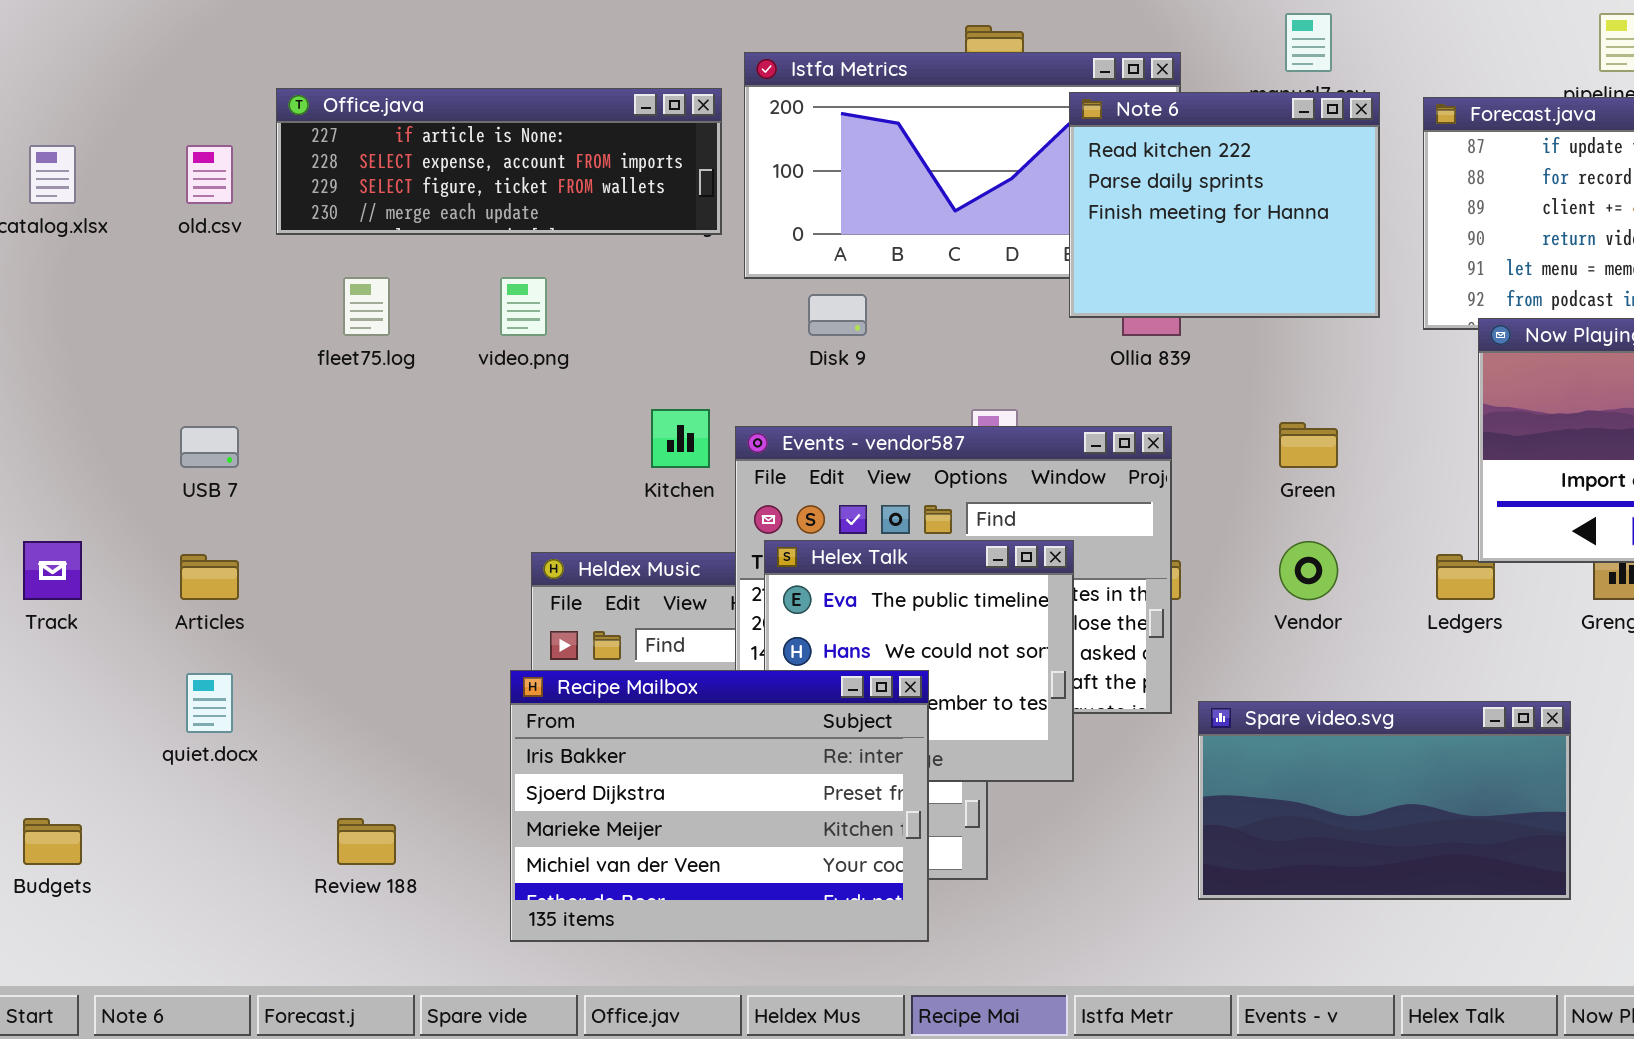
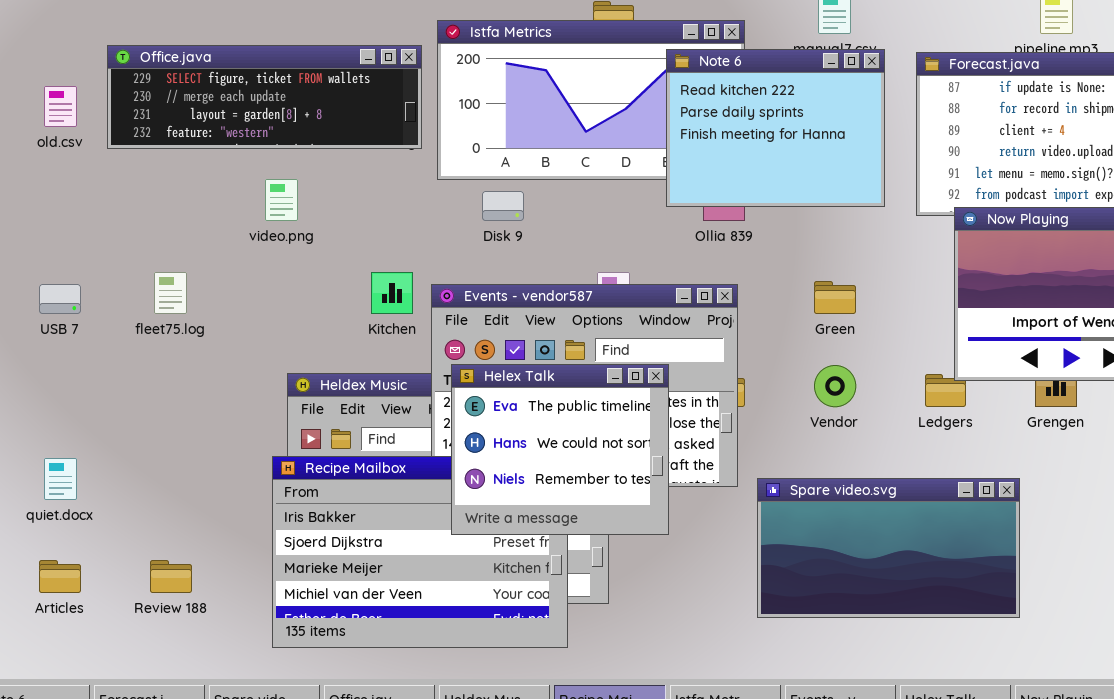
Office.java: [276,88,722,235] -> [107,45,422,149], scrolled down 2 rows
fleet75.log: [343,277,390,336] -> [154,272,187,314], moved
Helex Talk: [764,540,1074,782] -> [451,364,669,535], raised
Articles: [180,554,239,600] -> [39,560,81,593], moved

